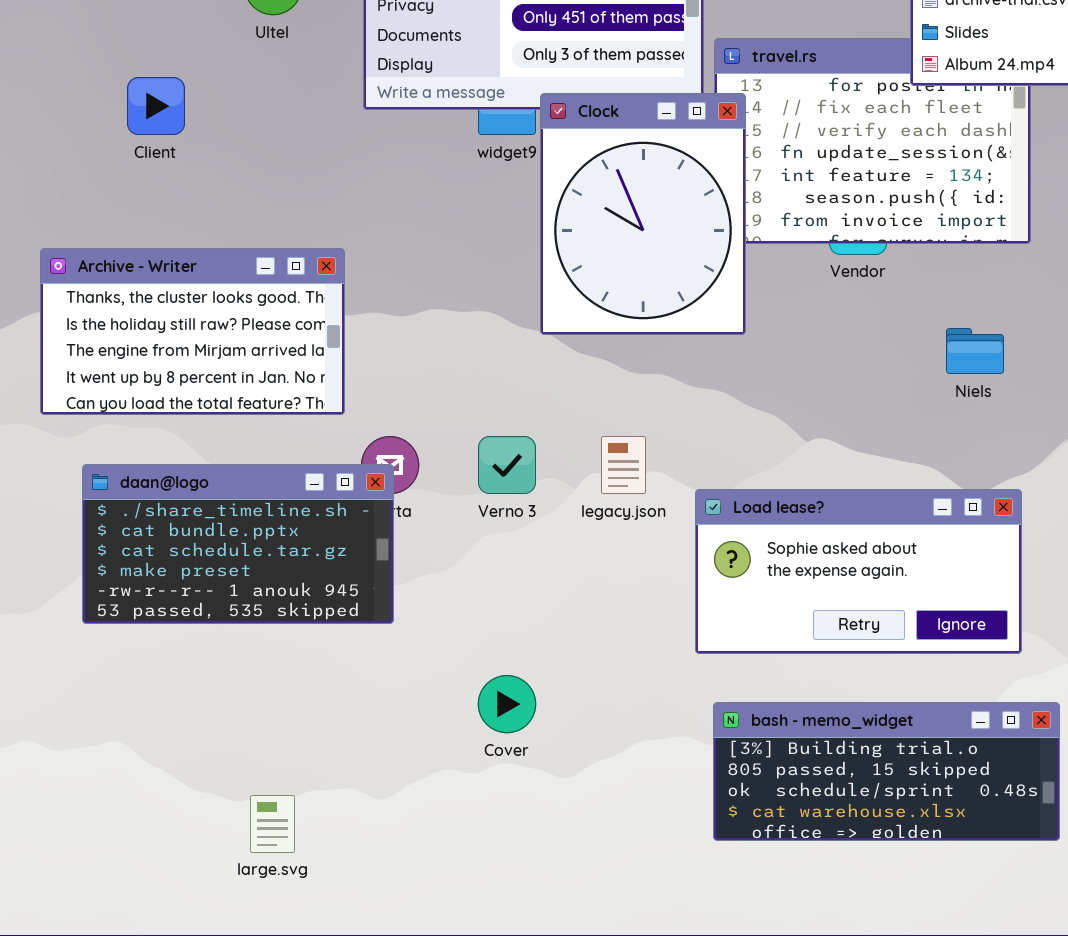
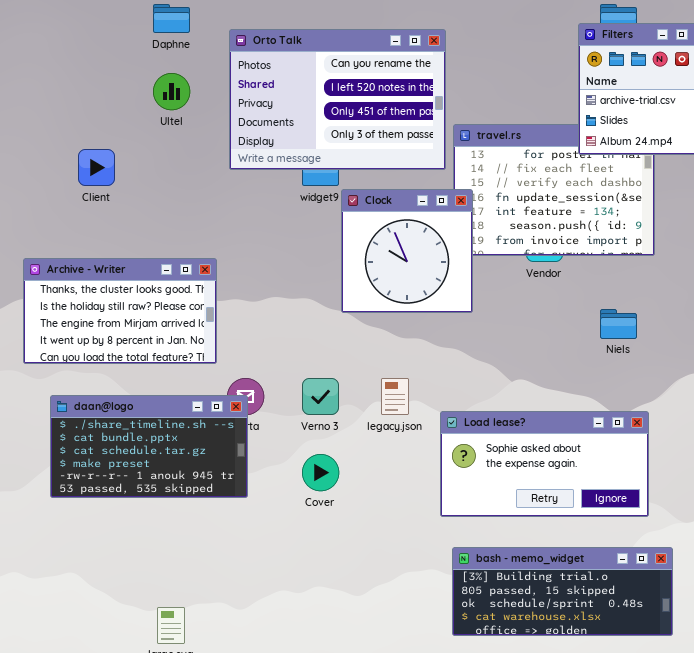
Clock: [540,93,746,335] -> [341,189,473,313], resized
Cover: [478,675,536,733] -> [302,454,339,491], moved

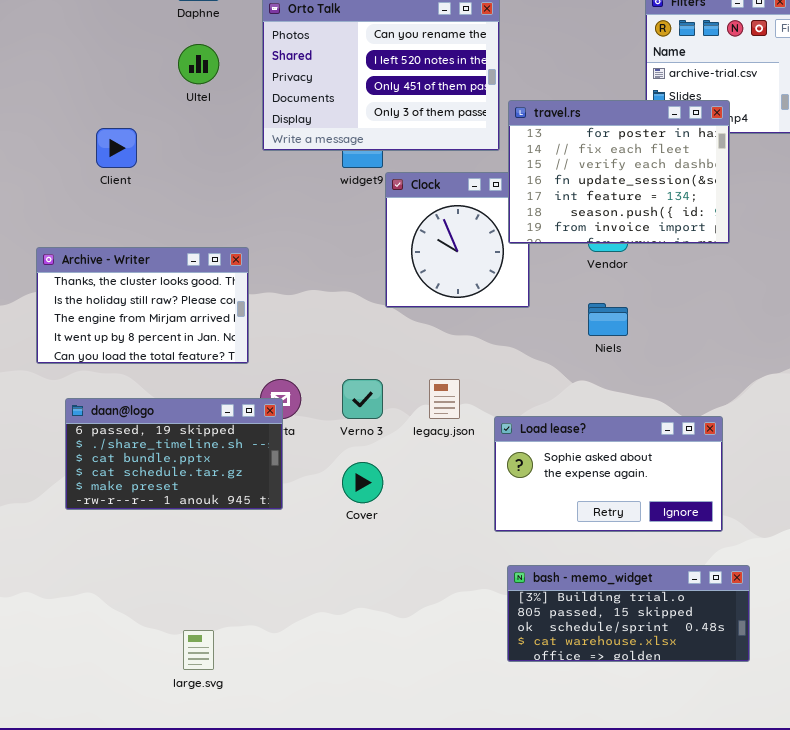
travel.rs: [453,124,655,256] -> [508,100,730,244], raised
Niels: [600,309,637,339] -> [588,303,628,336], moved
daan@logo: [50,395,248,498] -> [65,398,283,510], scrolled up 1 row

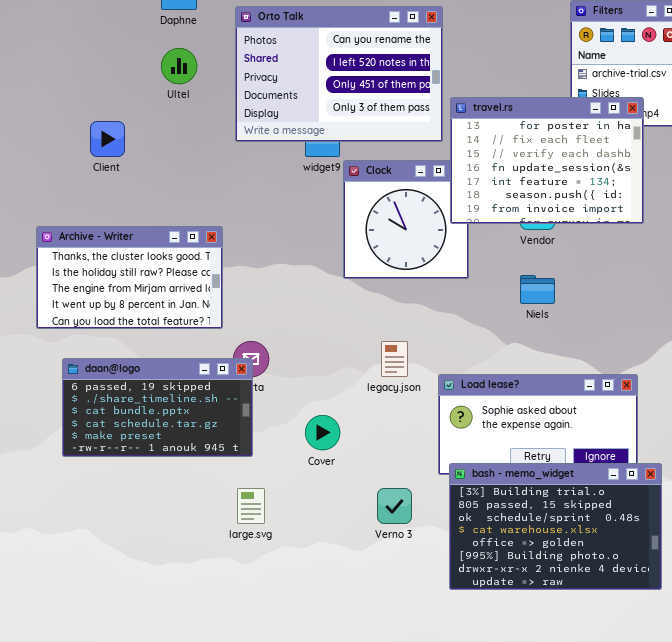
Verno 3: [342,379,383,419] -> [377,488,412,524], moved
bash - memo_widget: [507,565,750,662] -> [449,463,662,590], resized
large.svg: [183,630,214,670] -> [237,488,265,524], moved

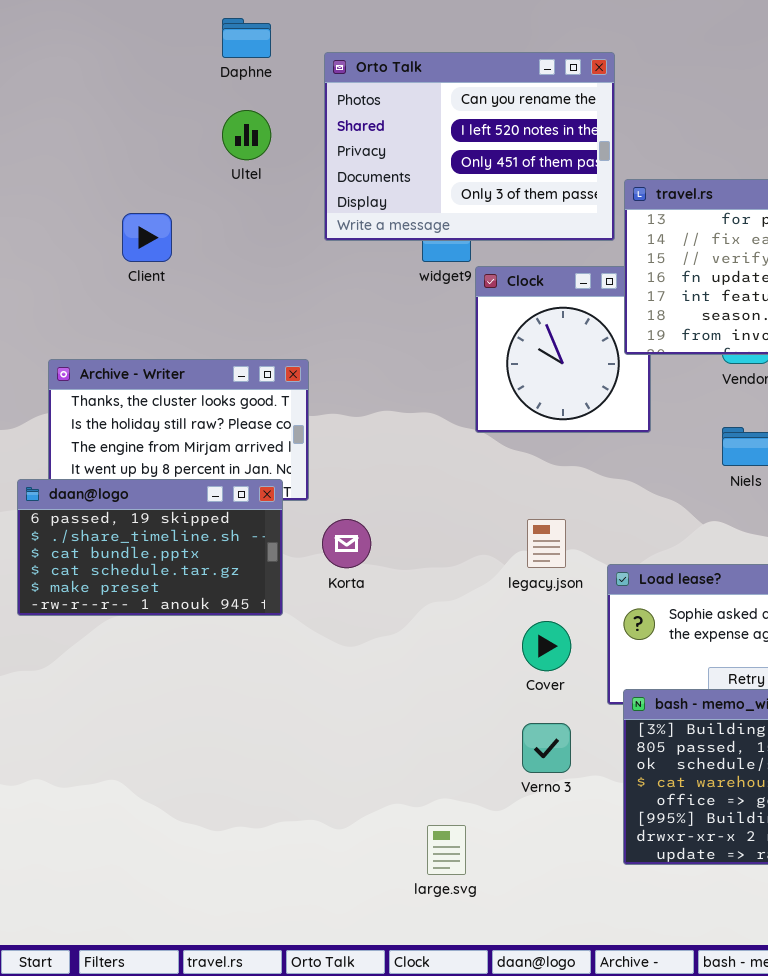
daan@logo: [62,358,253,457] -> [17,479,283,616], moved
Cover: [305,415,340,450] -> [522,621,571,671], moved
large.svg: [237,488,265,524] -> [427,825,466,875], moved

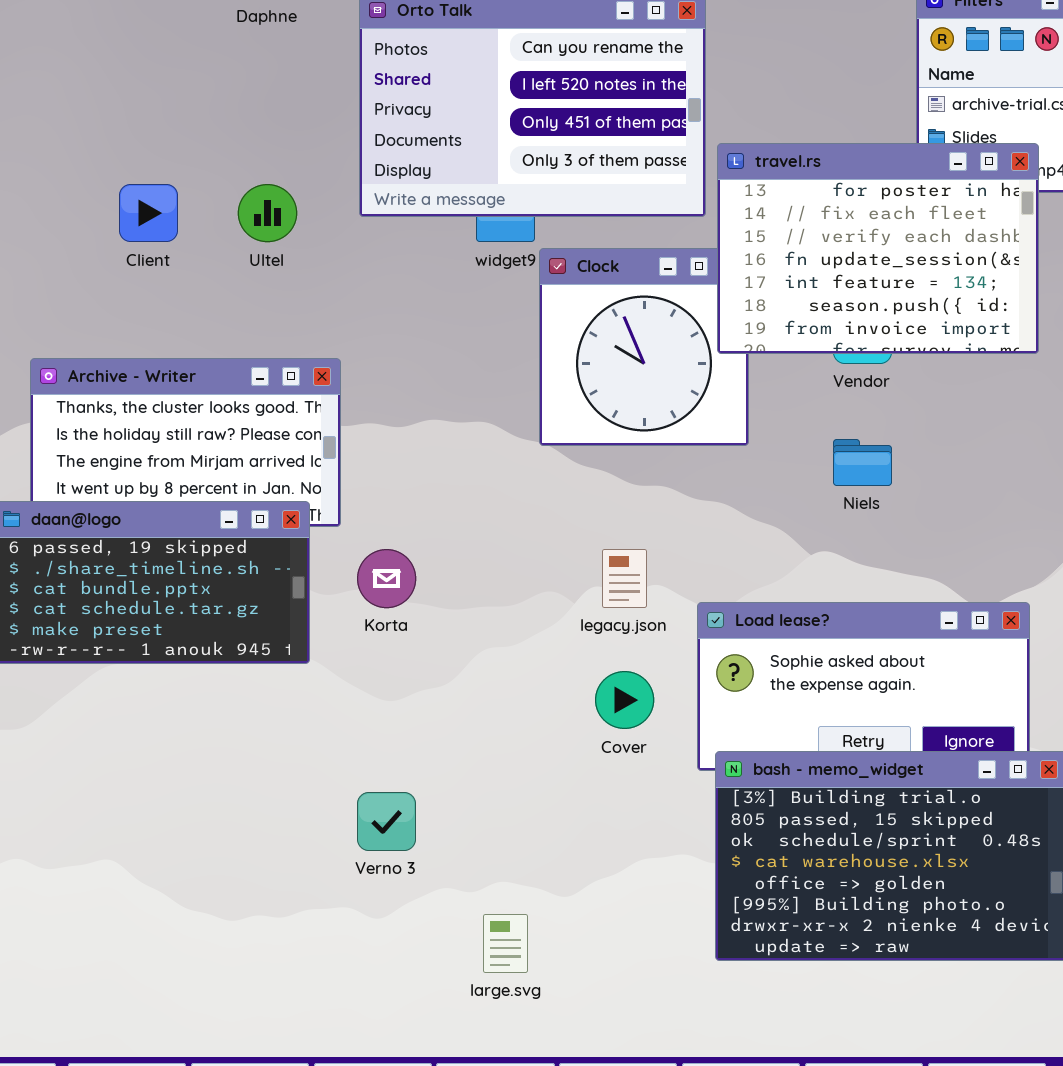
Ultel: [222,110,271,160] -> [238,184,297,242], moved
Verno 3: [522,723,571,773] -> [357,792,416,851], moved

